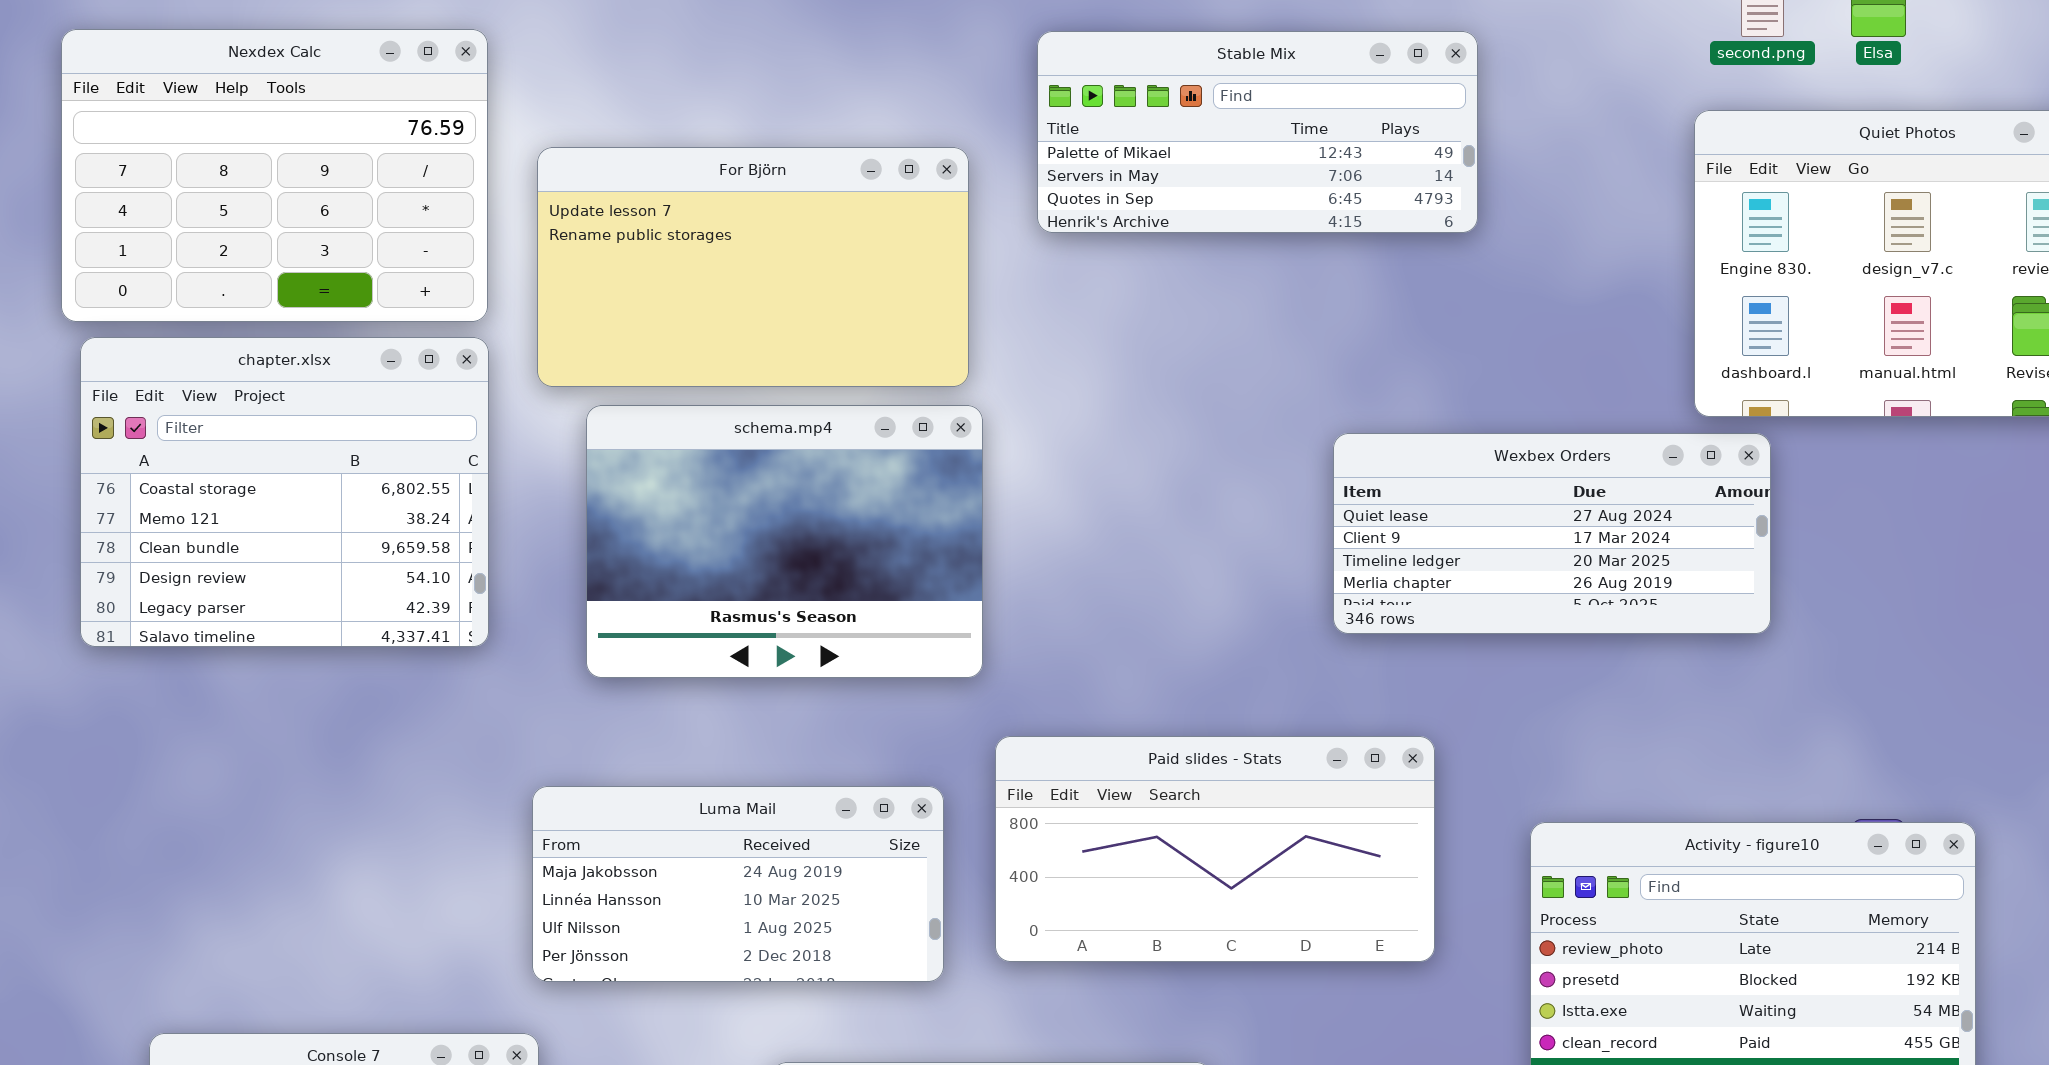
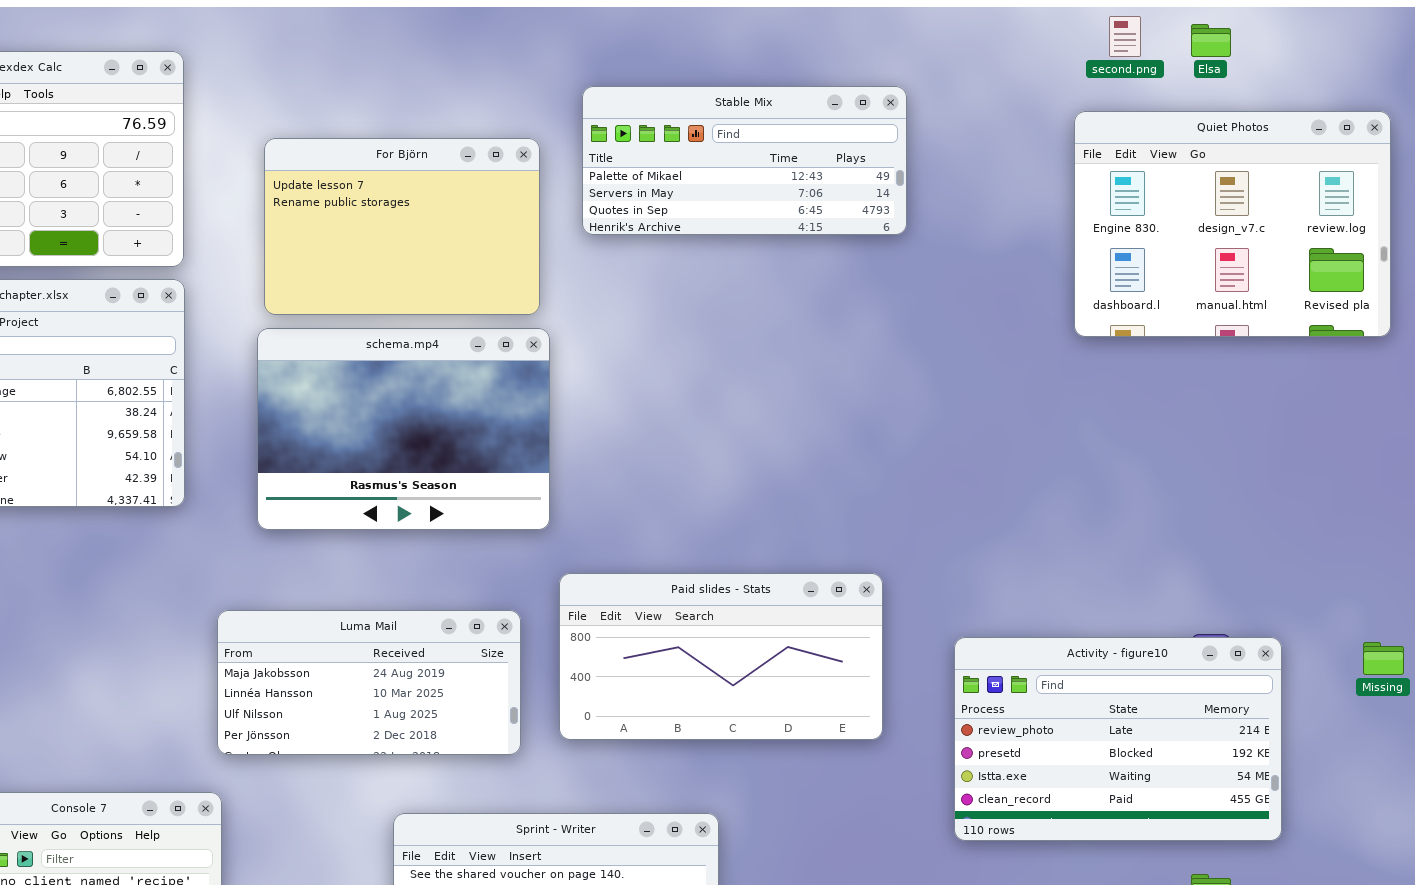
Stable Mix: [1037,31,1478,233] -> [582,86,907,235], moved
For Björn: [537,147,969,387] -> [264,138,540,315], resized
Wexbex Orders: [1333,433,1771,634] -> none, closed

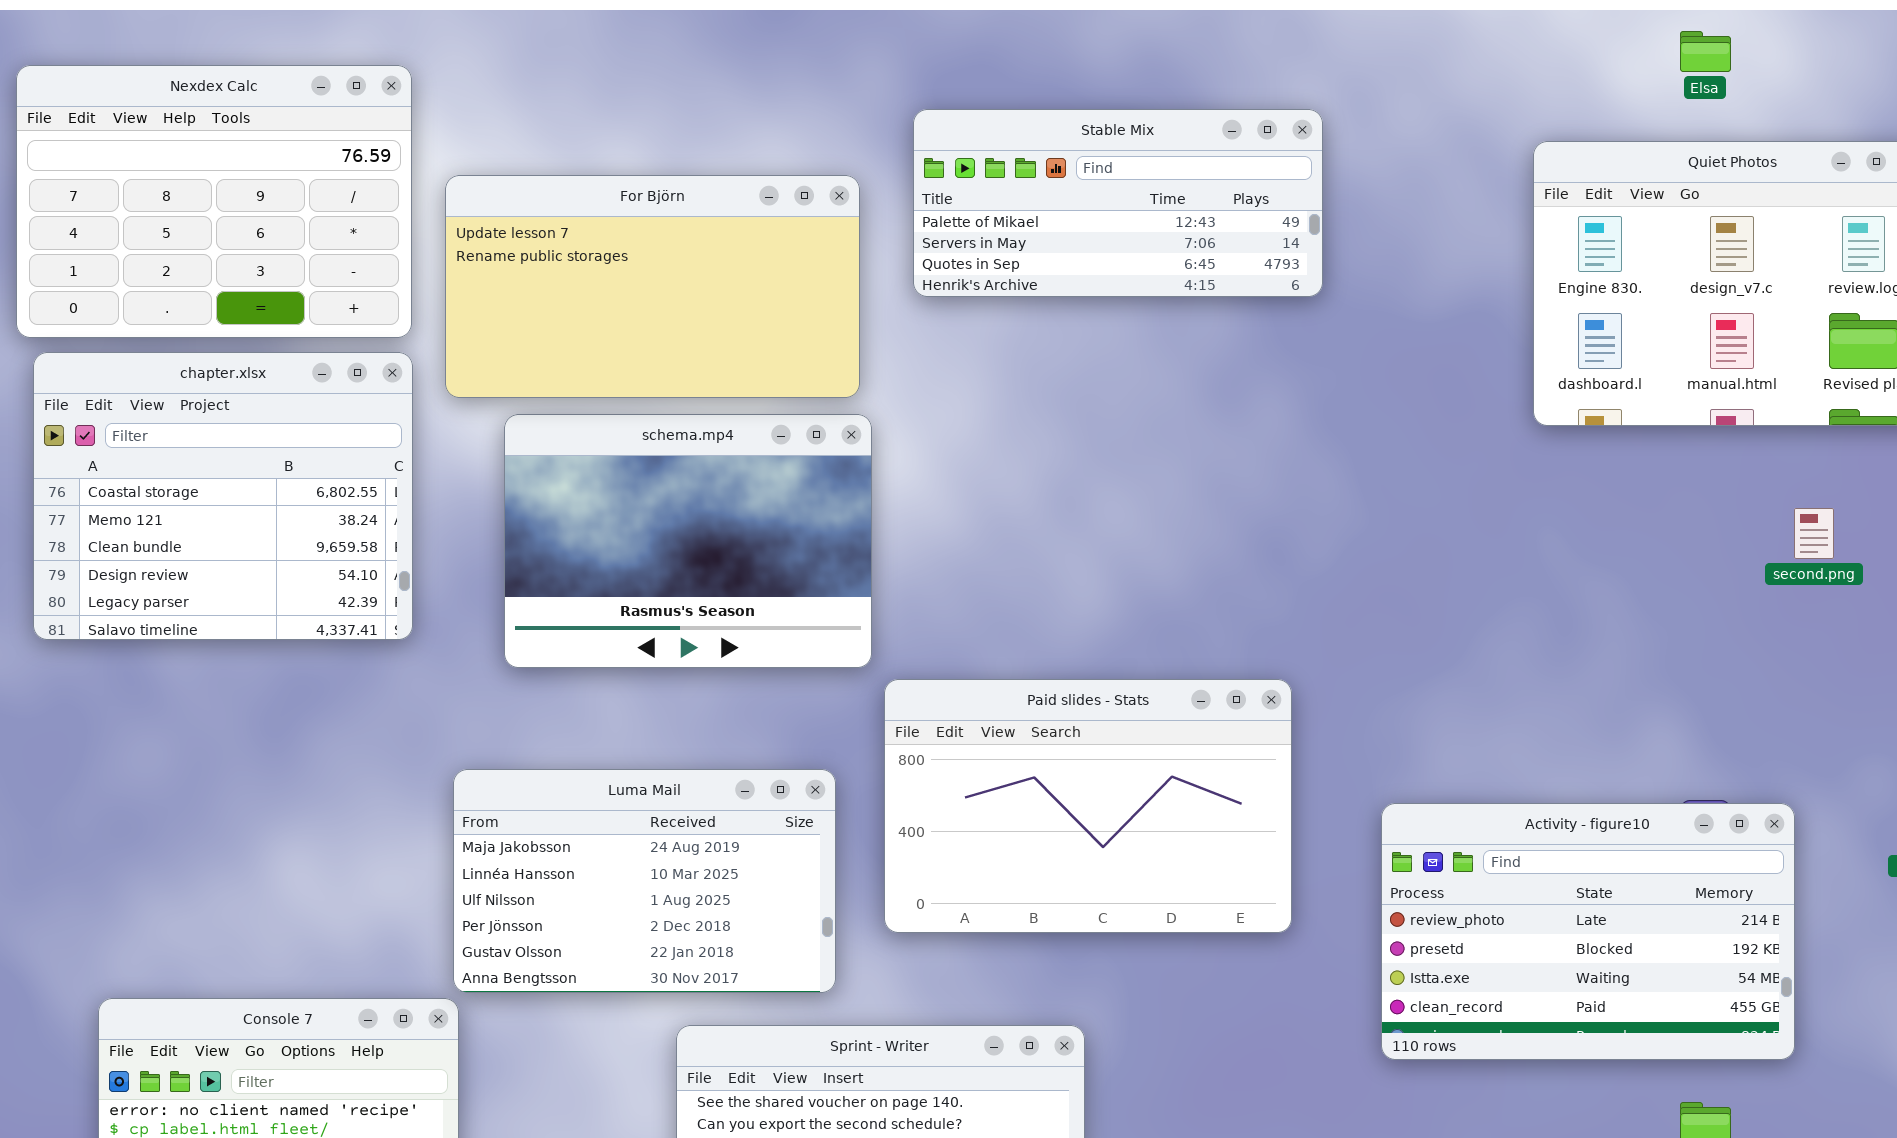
second.png: [1109,16,1141,57] -> [1794,508,1834,559], moved
For Björn: [264,138,540,315] -> [445,175,860,398], resized
Paid slides - Stats: [559,573,883,740] -> [884,679,1292,933], resized
Luma Mail: [217,610,521,755] -> [453,769,836,993], resized

